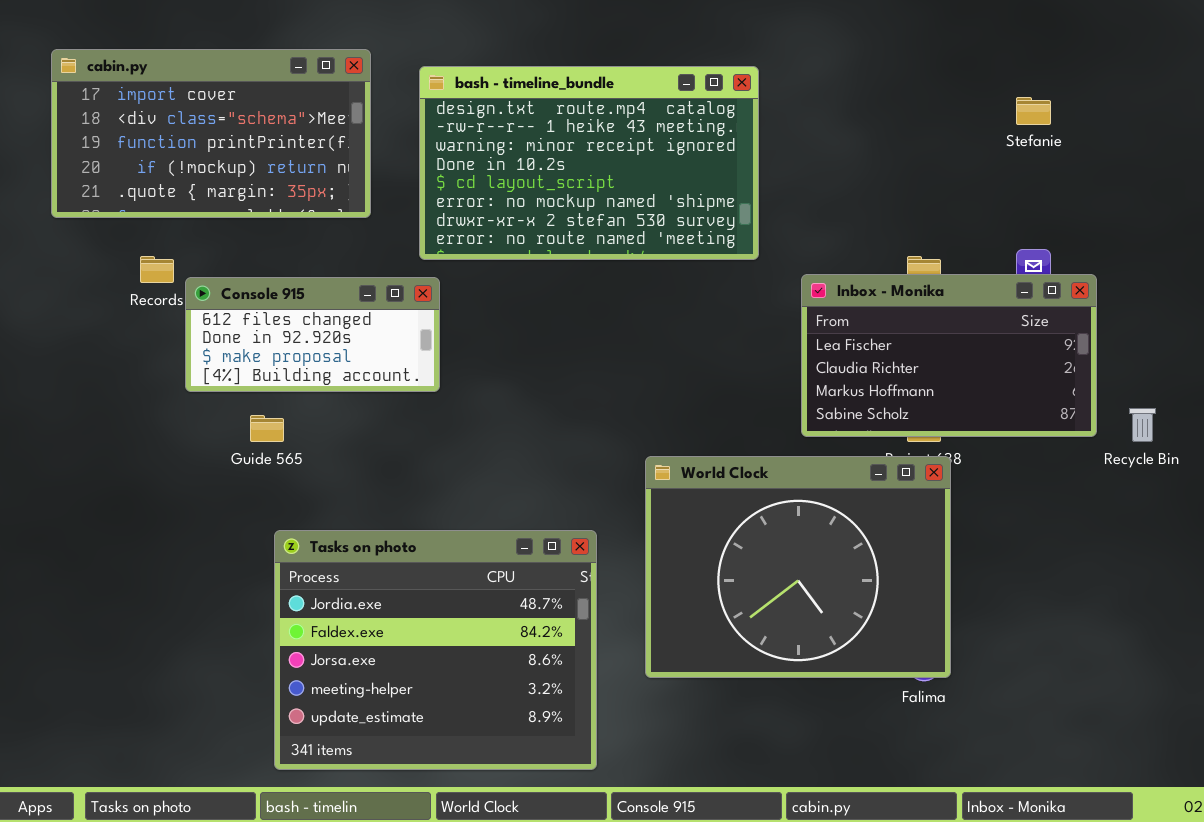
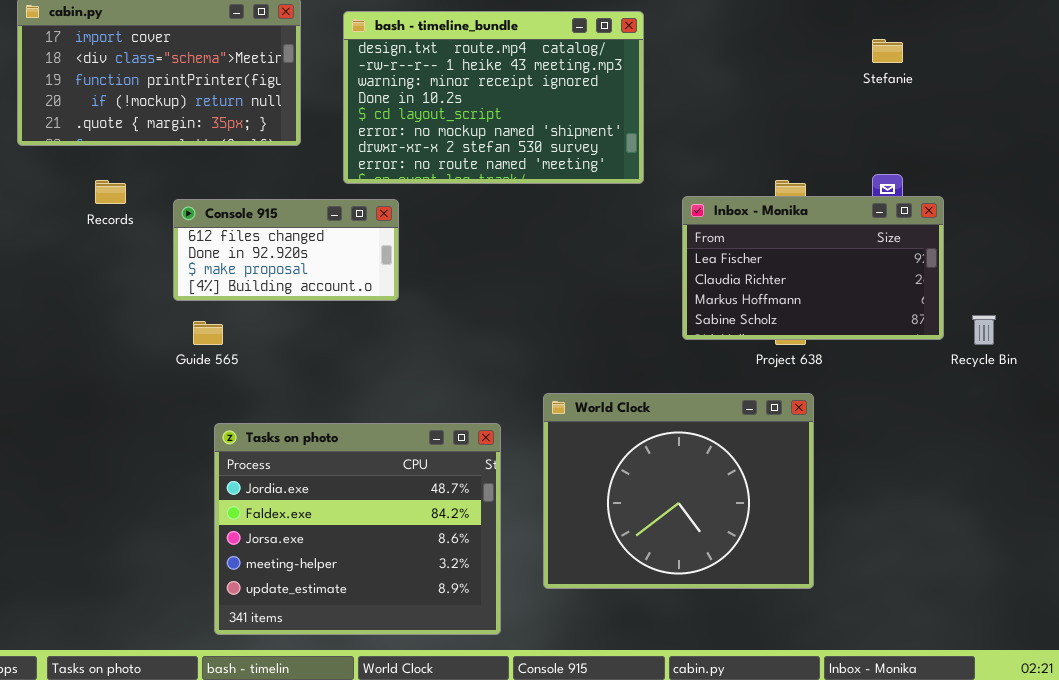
Console 915: [185,277,440,392] -> [173,199,399,301], moved
World Clock: [645,456,951,678] -> [543,393,814,589], moved

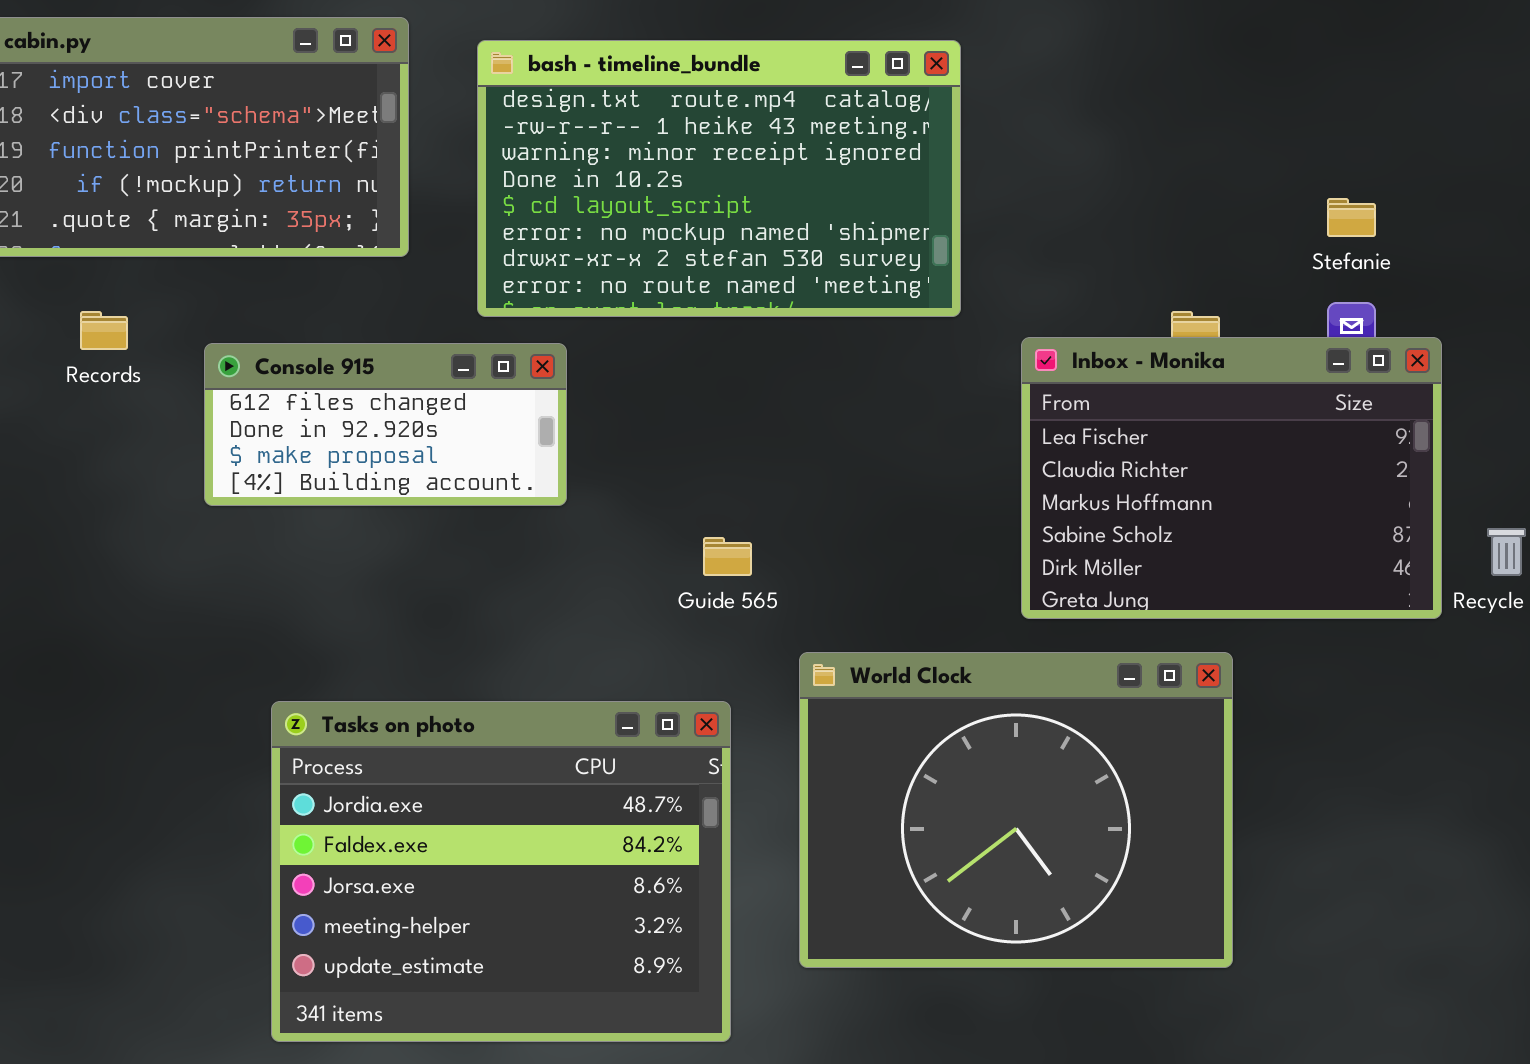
Stefanie: [872,39,903,63] -> [1327,198,1376,237], moved
Inbox - Monika: [682,196,944,340] -> [1021,337,1442,619], resized
Guide 565: [193,321,223,345] -> [703,537,752,576], moved

